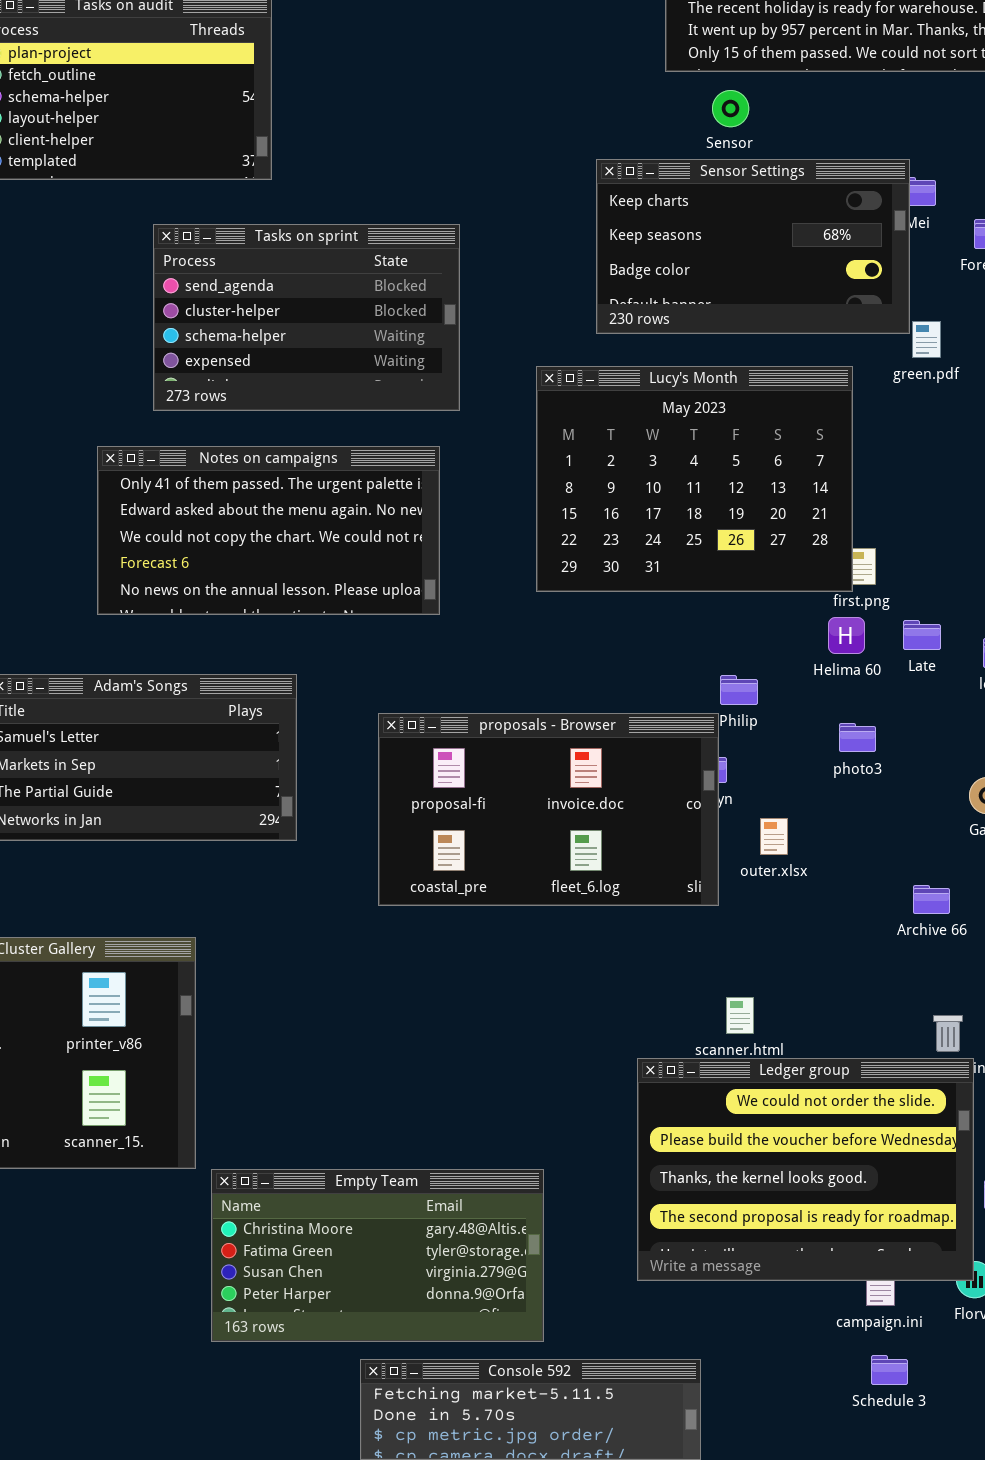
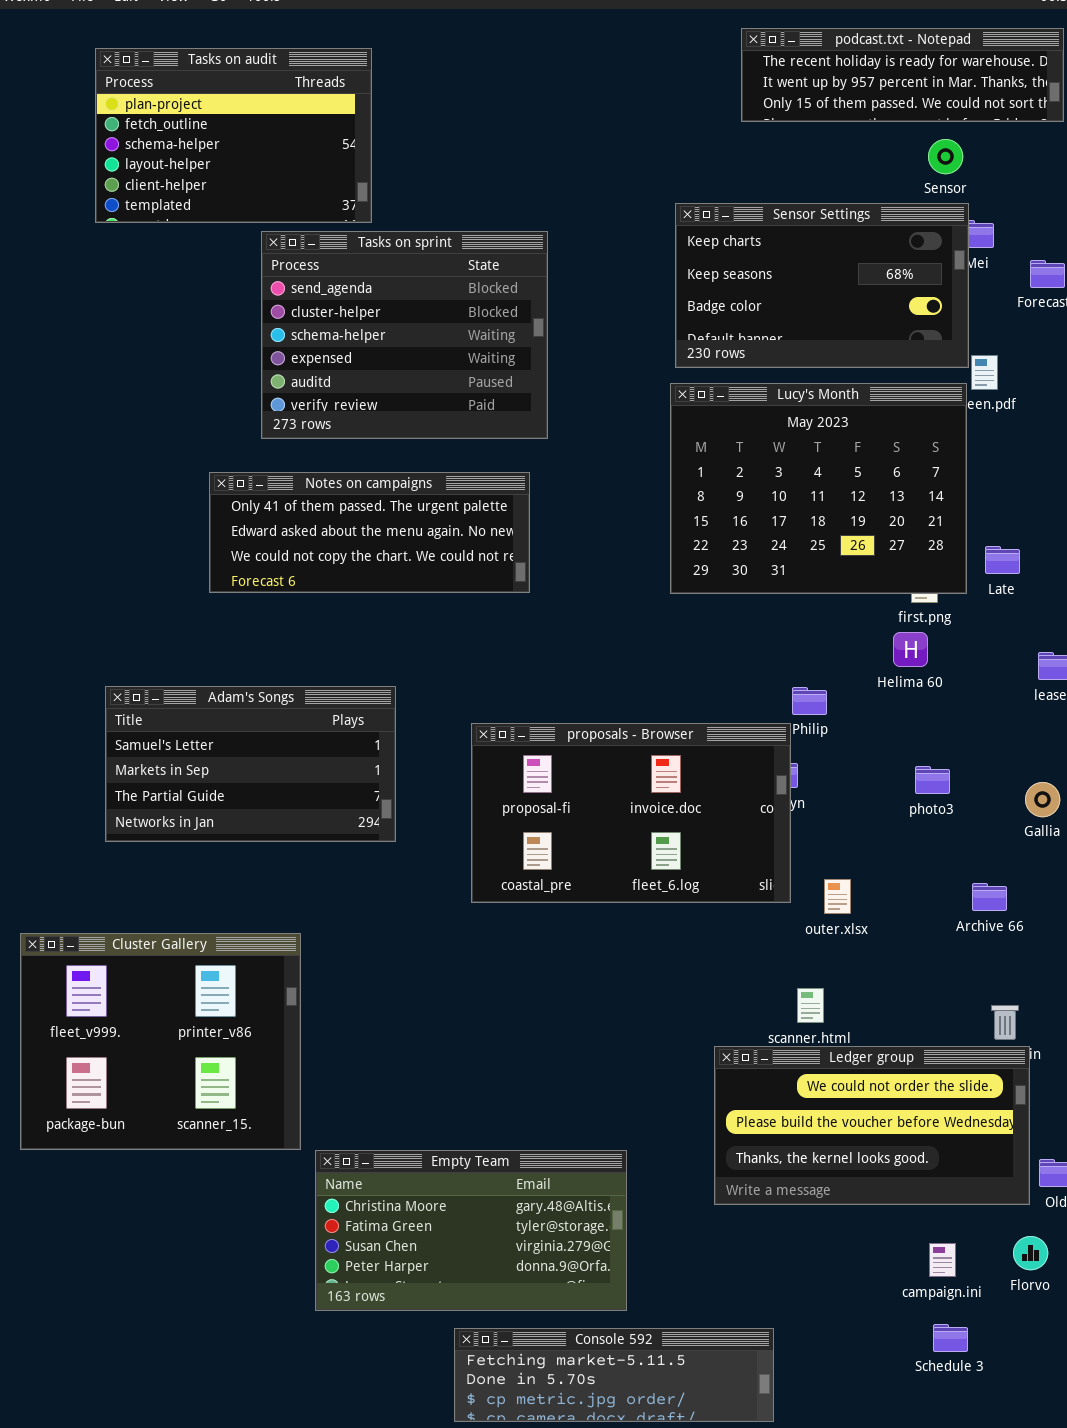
Sensor: [712,90,749,127] -> [928,139,963,174], moved
Tasks on sprint: [153,224,460,411] -> [261,231,548,439], resized
Lucy's Month: [536,366,853,592] -> [670,383,967,594], moved
Notes on campaigns: [97,446,440,615] -> [209,472,530,593], resized
Late: [903,620,941,650] -> [985,546,1020,574], moved
photo3: [839,723,876,752] -> [915,766,950,794], moved
outer.xlsx: [760,818,788,855] -> [824,879,851,914], moved
Ledger group: [637,1058,974,1281] -> [714,1046,1030,1205], resized

